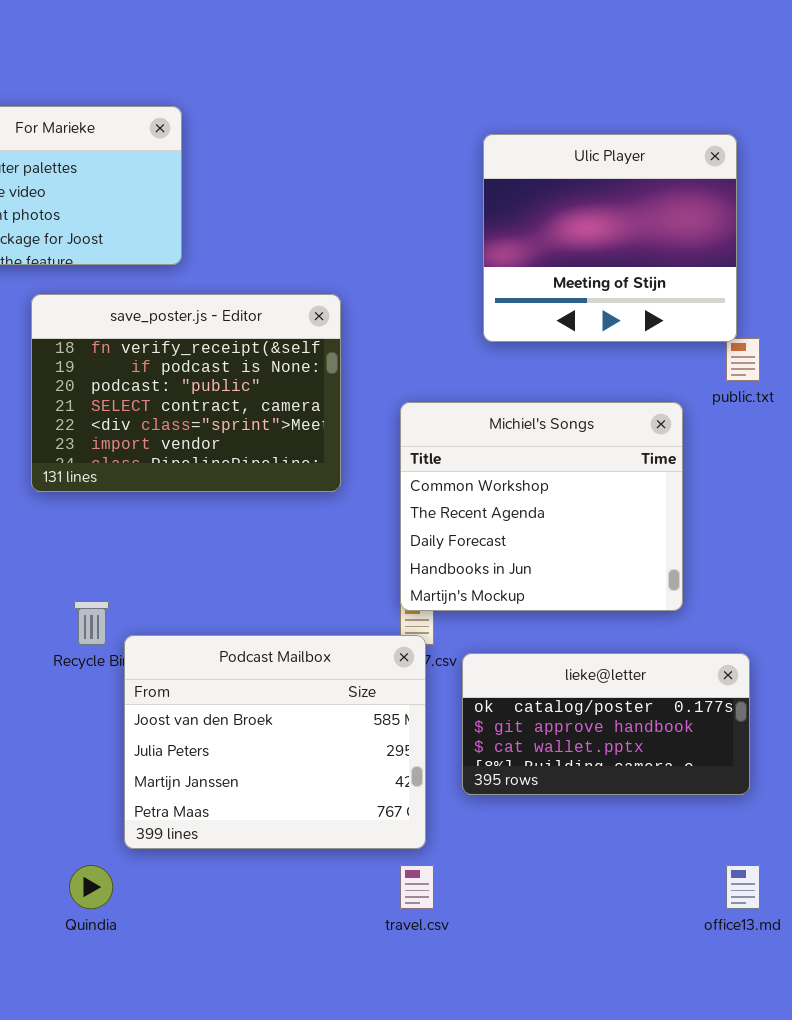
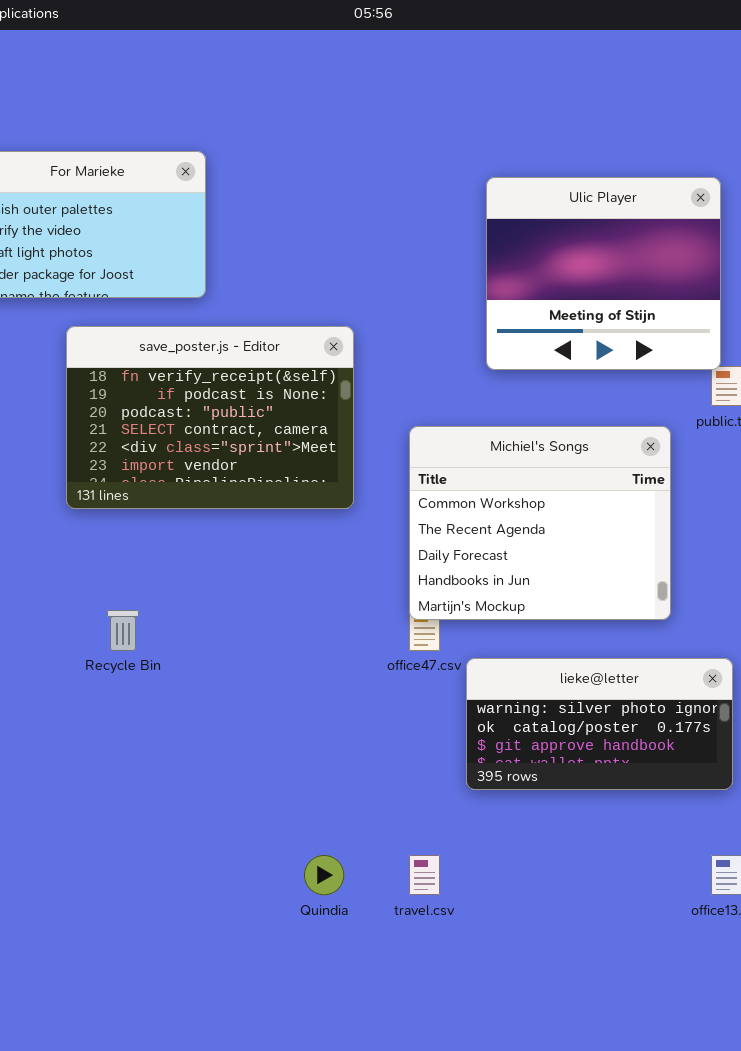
Podcast Mailbox: [124,635,426,849] -> none, closed
lieke@letter: [462,653,750,795] -> [466,658,733,790], scrolled up 1 row
Quindia: [69,865,113,909] -> [304,855,344,895], moved

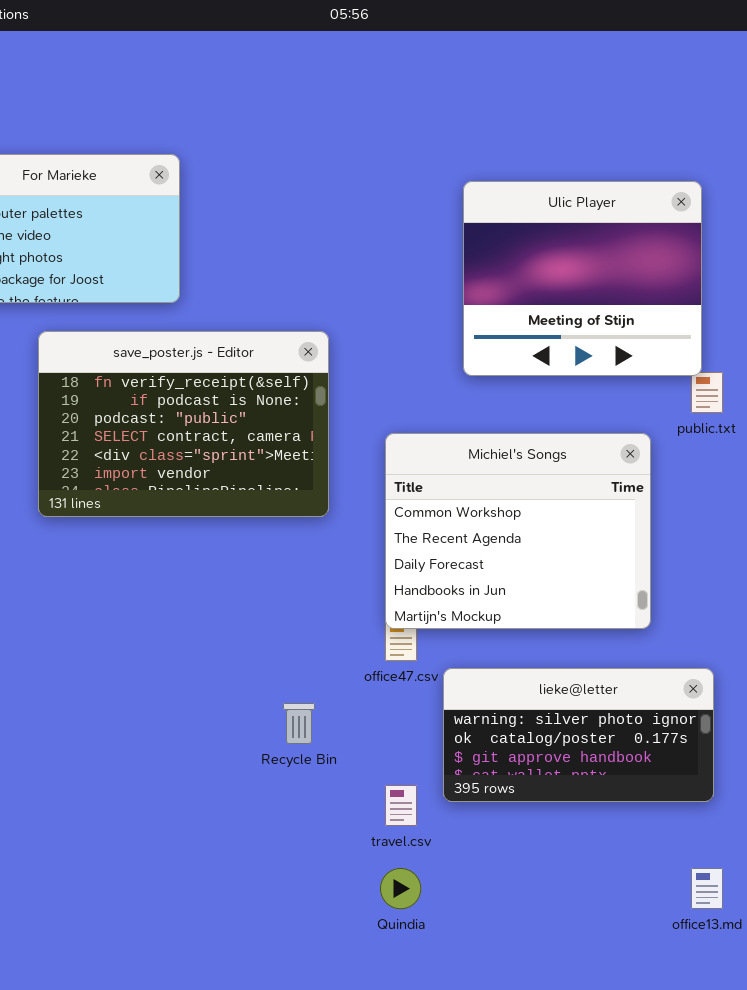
Recycle Bin: [107,610,139,651] -> [283,703,315,744], moved
Quindia: [304,855,344,895] -> [380,868,421,909], moved
travel.csv: [409,855,440,895] -> [385,785,417,826], moved

